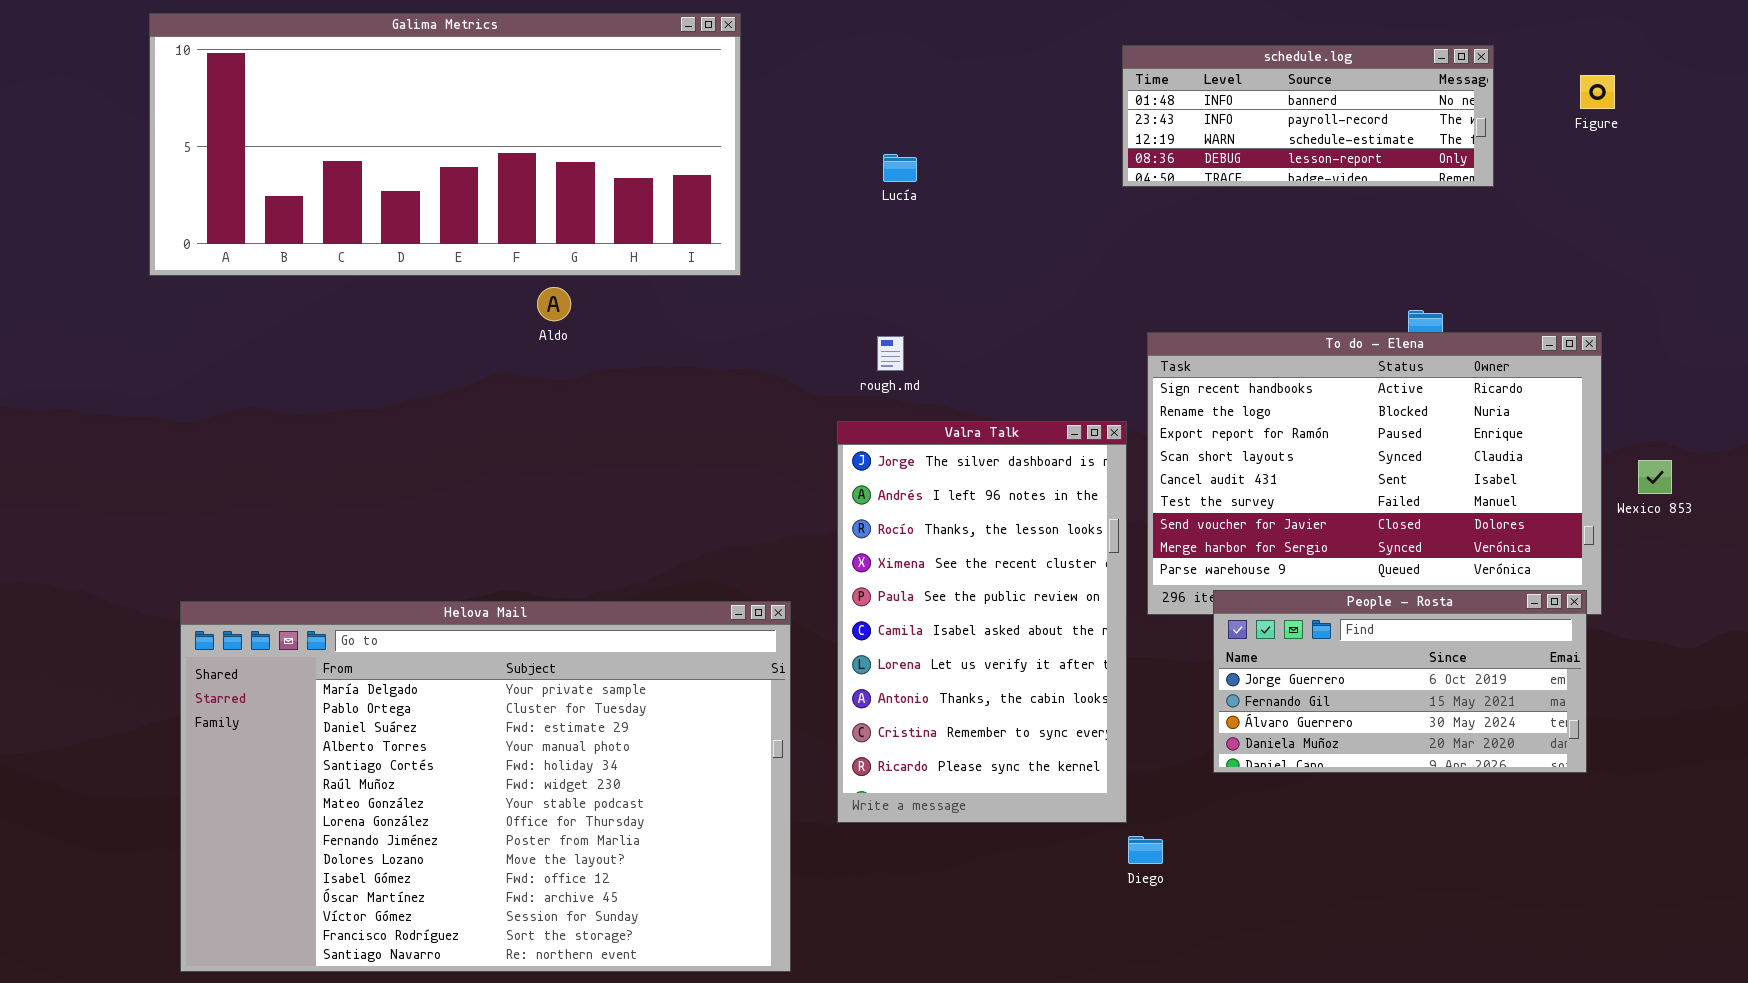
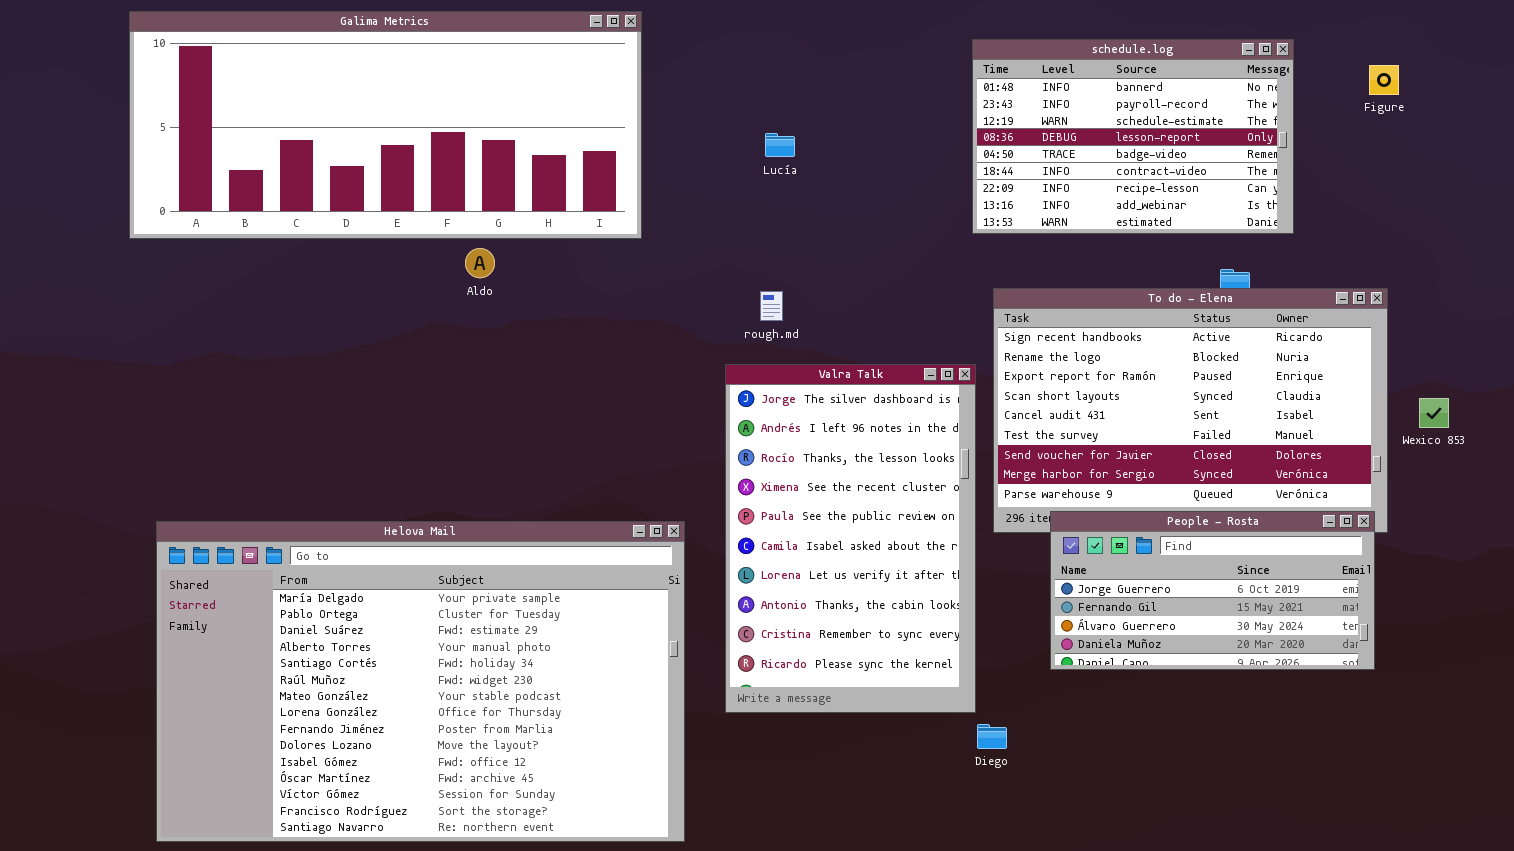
schedule.log: [1122,45,1494,187] -> [972,39,1294,234], resized

